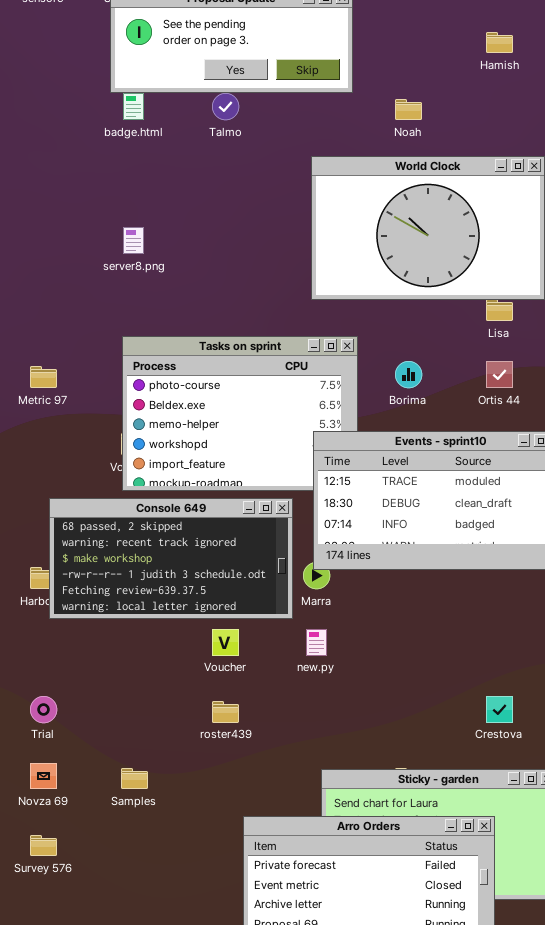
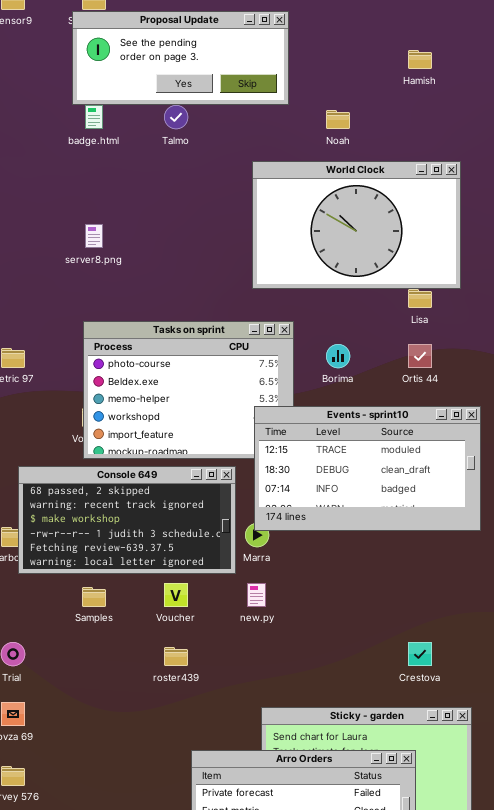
Samples: [121,768,148,789] -> [82,587,106,607], moved

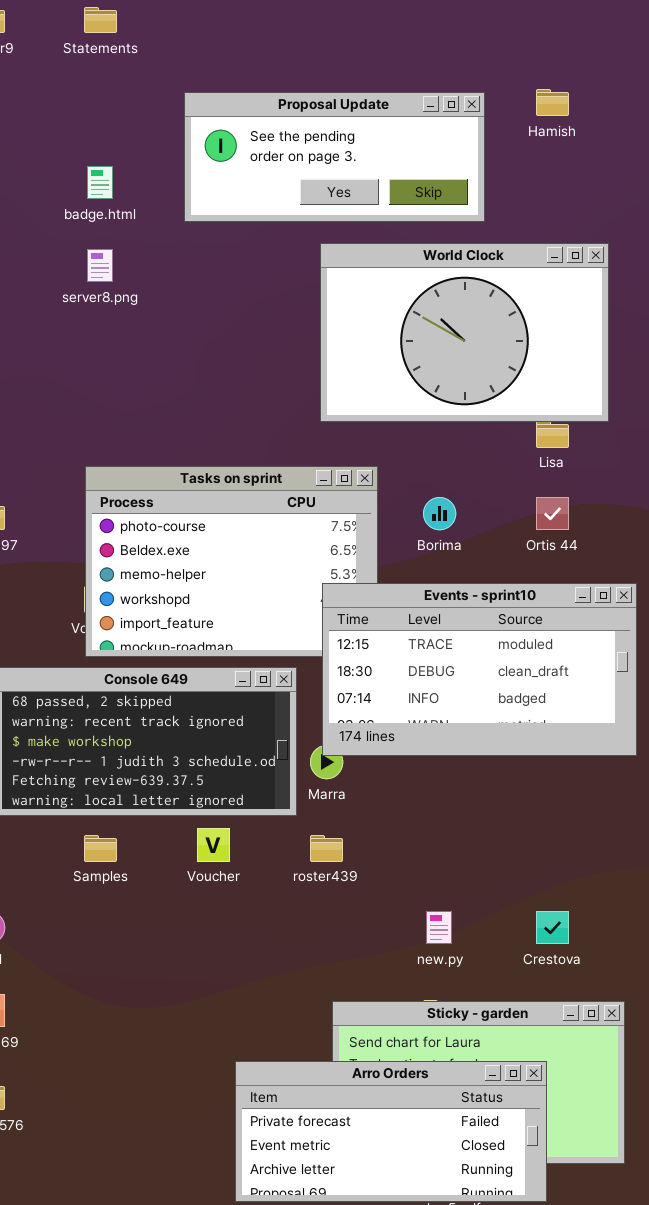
Proposal Update: [72,11,289,105] -> [184,92,485,222], moved
server8.png: [85,224,103,248] -> [87,249,113,282], moved
new.py: [247,583,266,607] -> [426,911,452,944], moved
roster439: [164,647,188,666] -> [310,835,343,862], moved

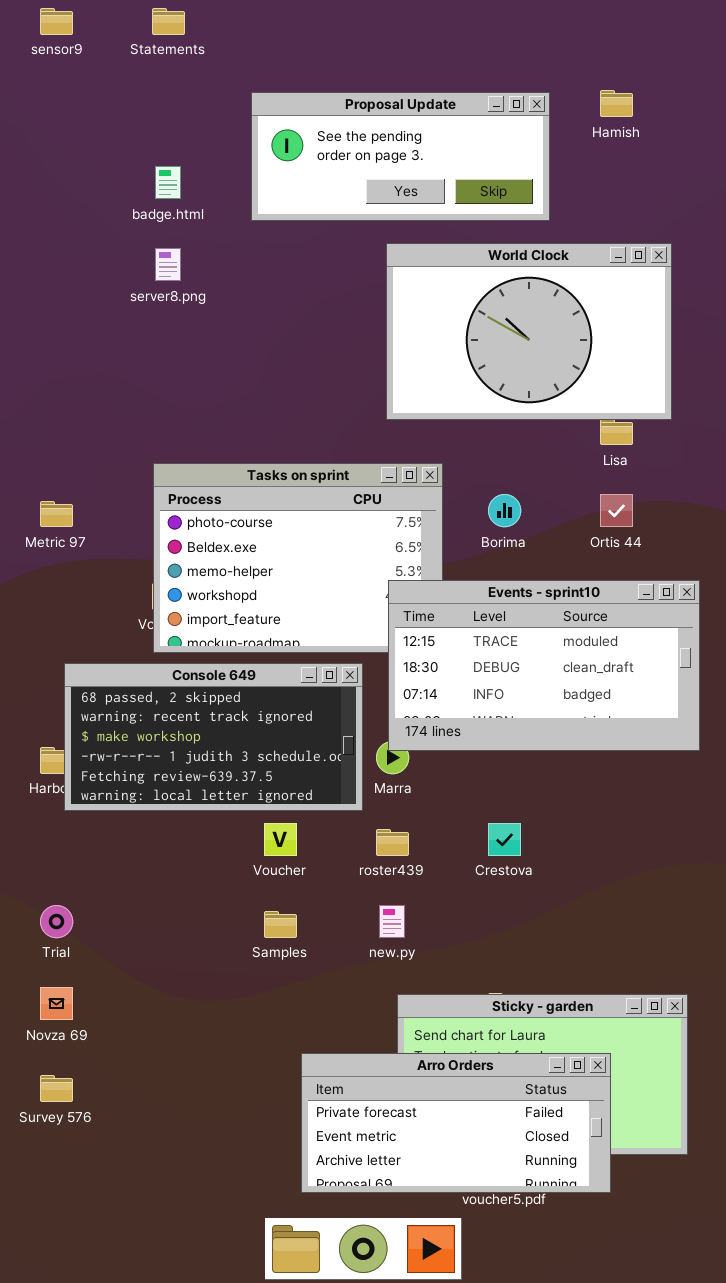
Samples: [84,835,117,862] -> [264,911,297,938], moved
new.py: [426,911,452,944] -> [379,905,405,938], moved
Crestova: [536,911,569,944] -> [488,823,521,856], moved

